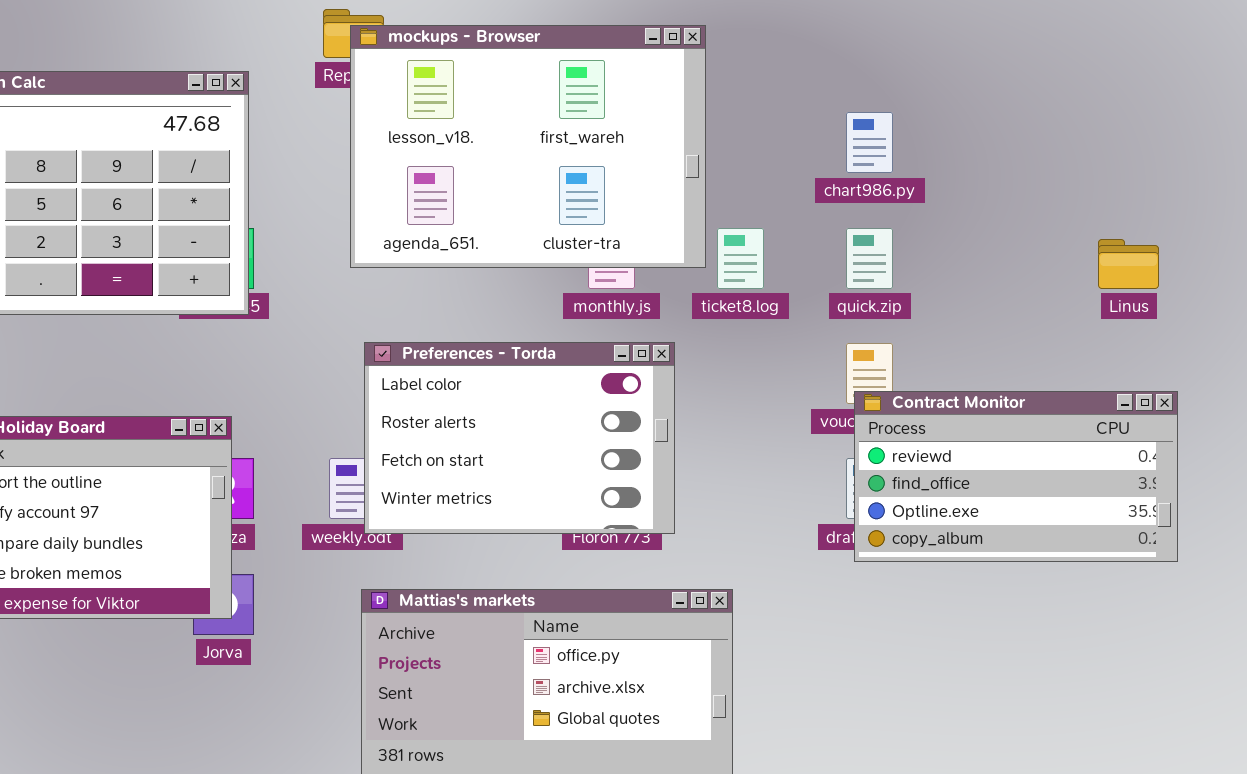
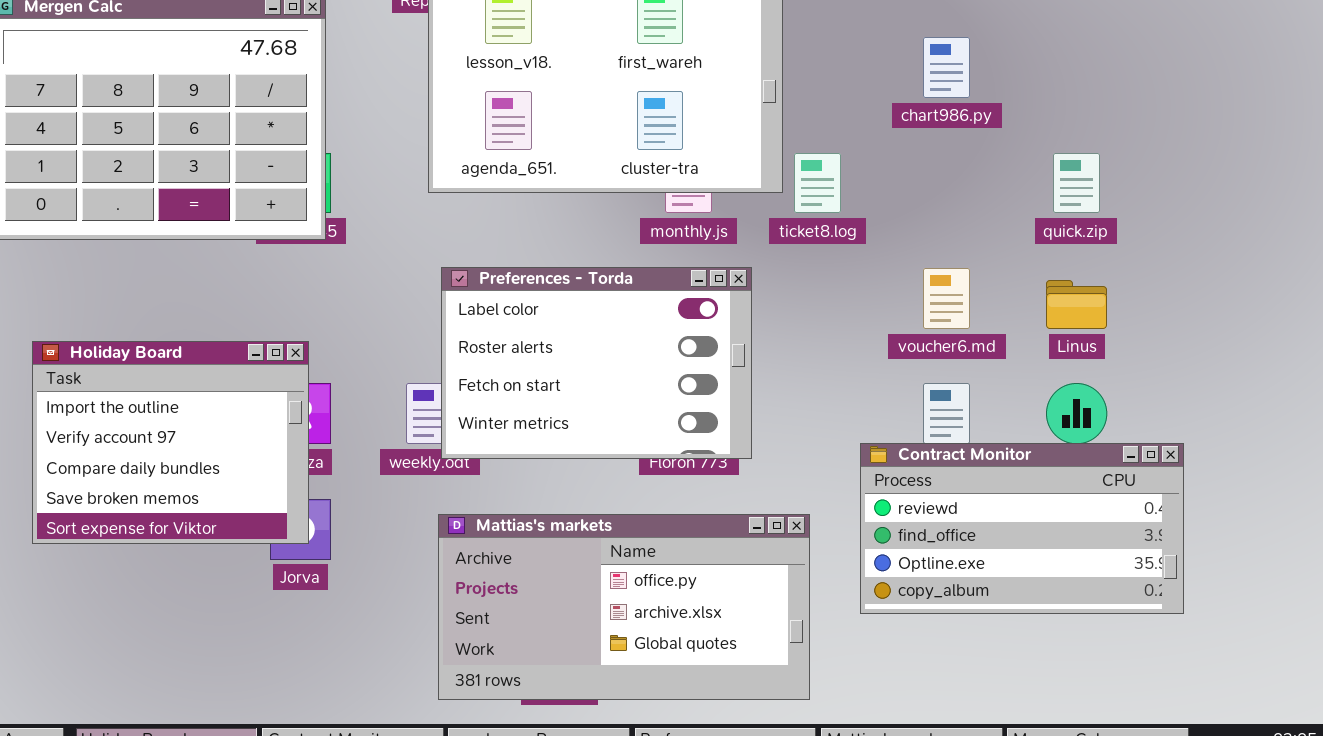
quick.zip: [846,228,893,289] -> [1053,153,1100,213], moved
Linus: [1098,239,1159,289] -> [1046,280,1107,329], moved
Contract Monitor: [854,391,1178,562] -> [860,443,1184,614], moved

